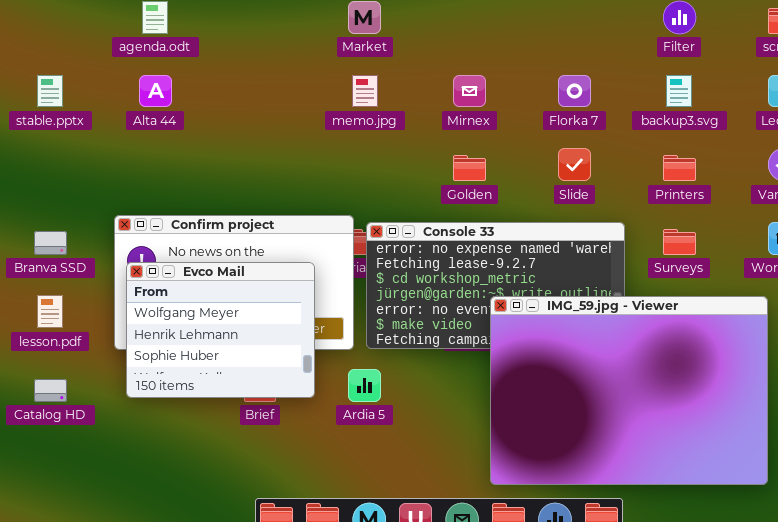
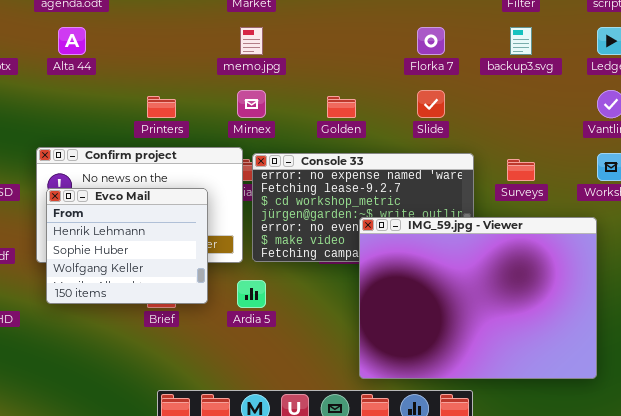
Mirnex: [453,75,486,107] -> [237,90,266,118], moved
Printers: [663,155,696,181] -> [147,96,176,118], moved
Evco Mail: [126,262,315,398] -> [46,188,208,304], scrolled down 1 row

